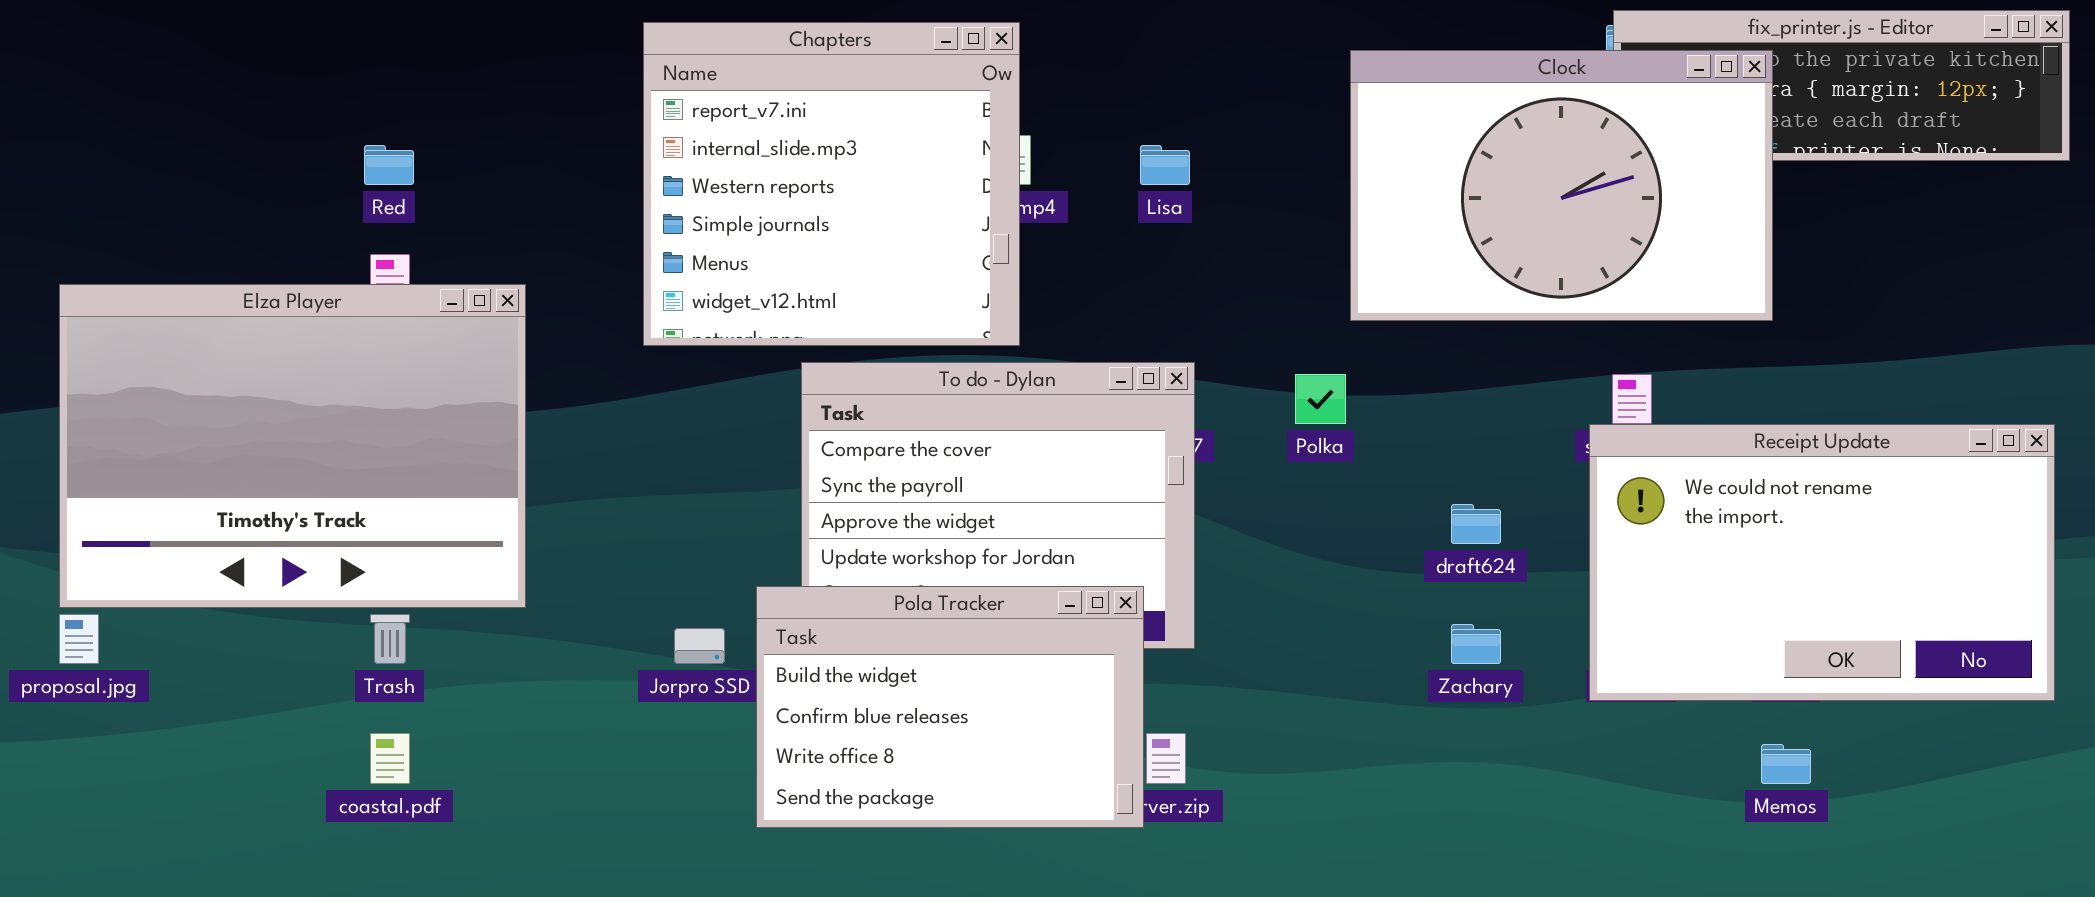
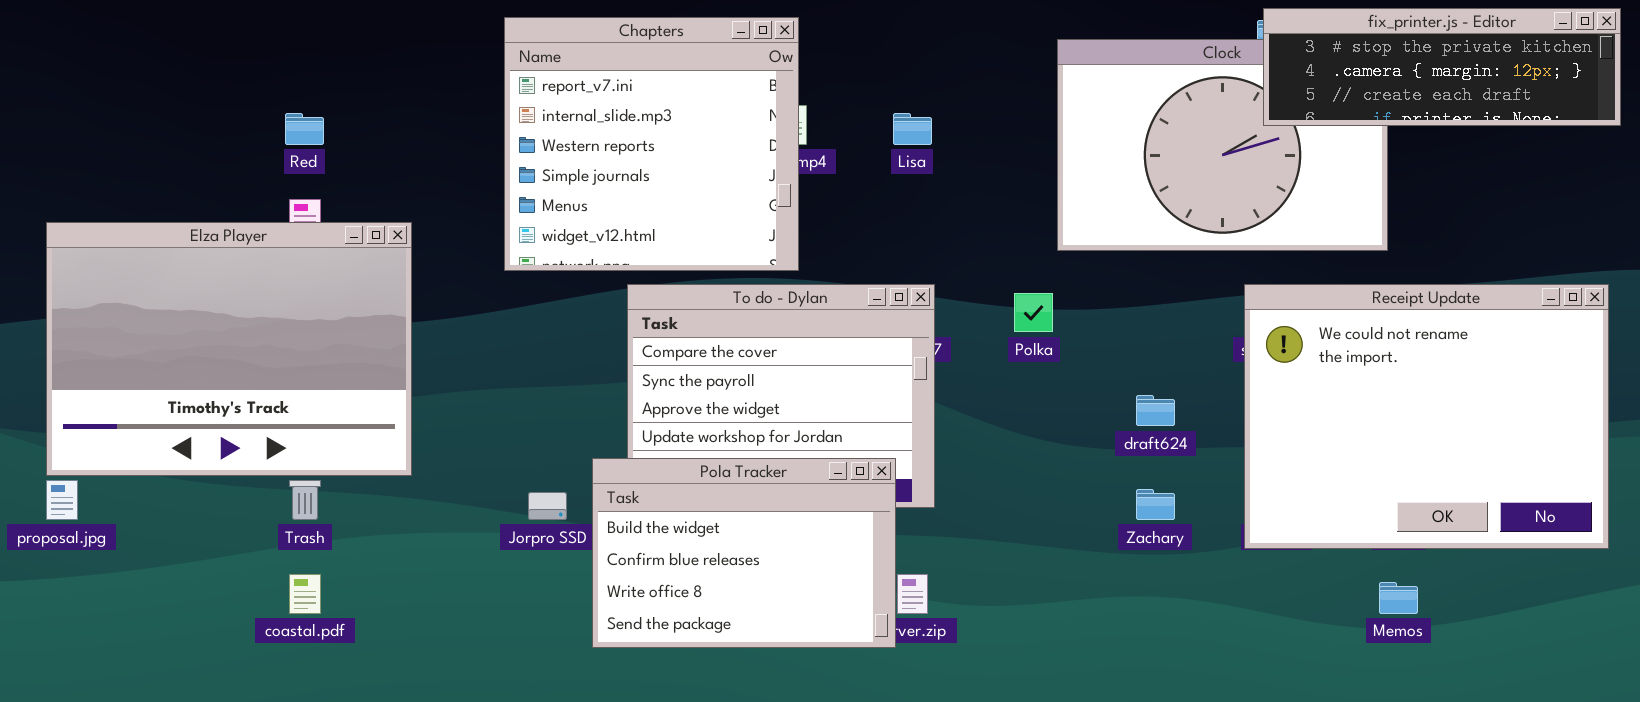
fix_printer.js - Editor: [1613,10,2070,161] -> [1263,8,1621,126], raised
Receipt Update: [1589,424,2055,701] -> [1244,284,1609,549], resized

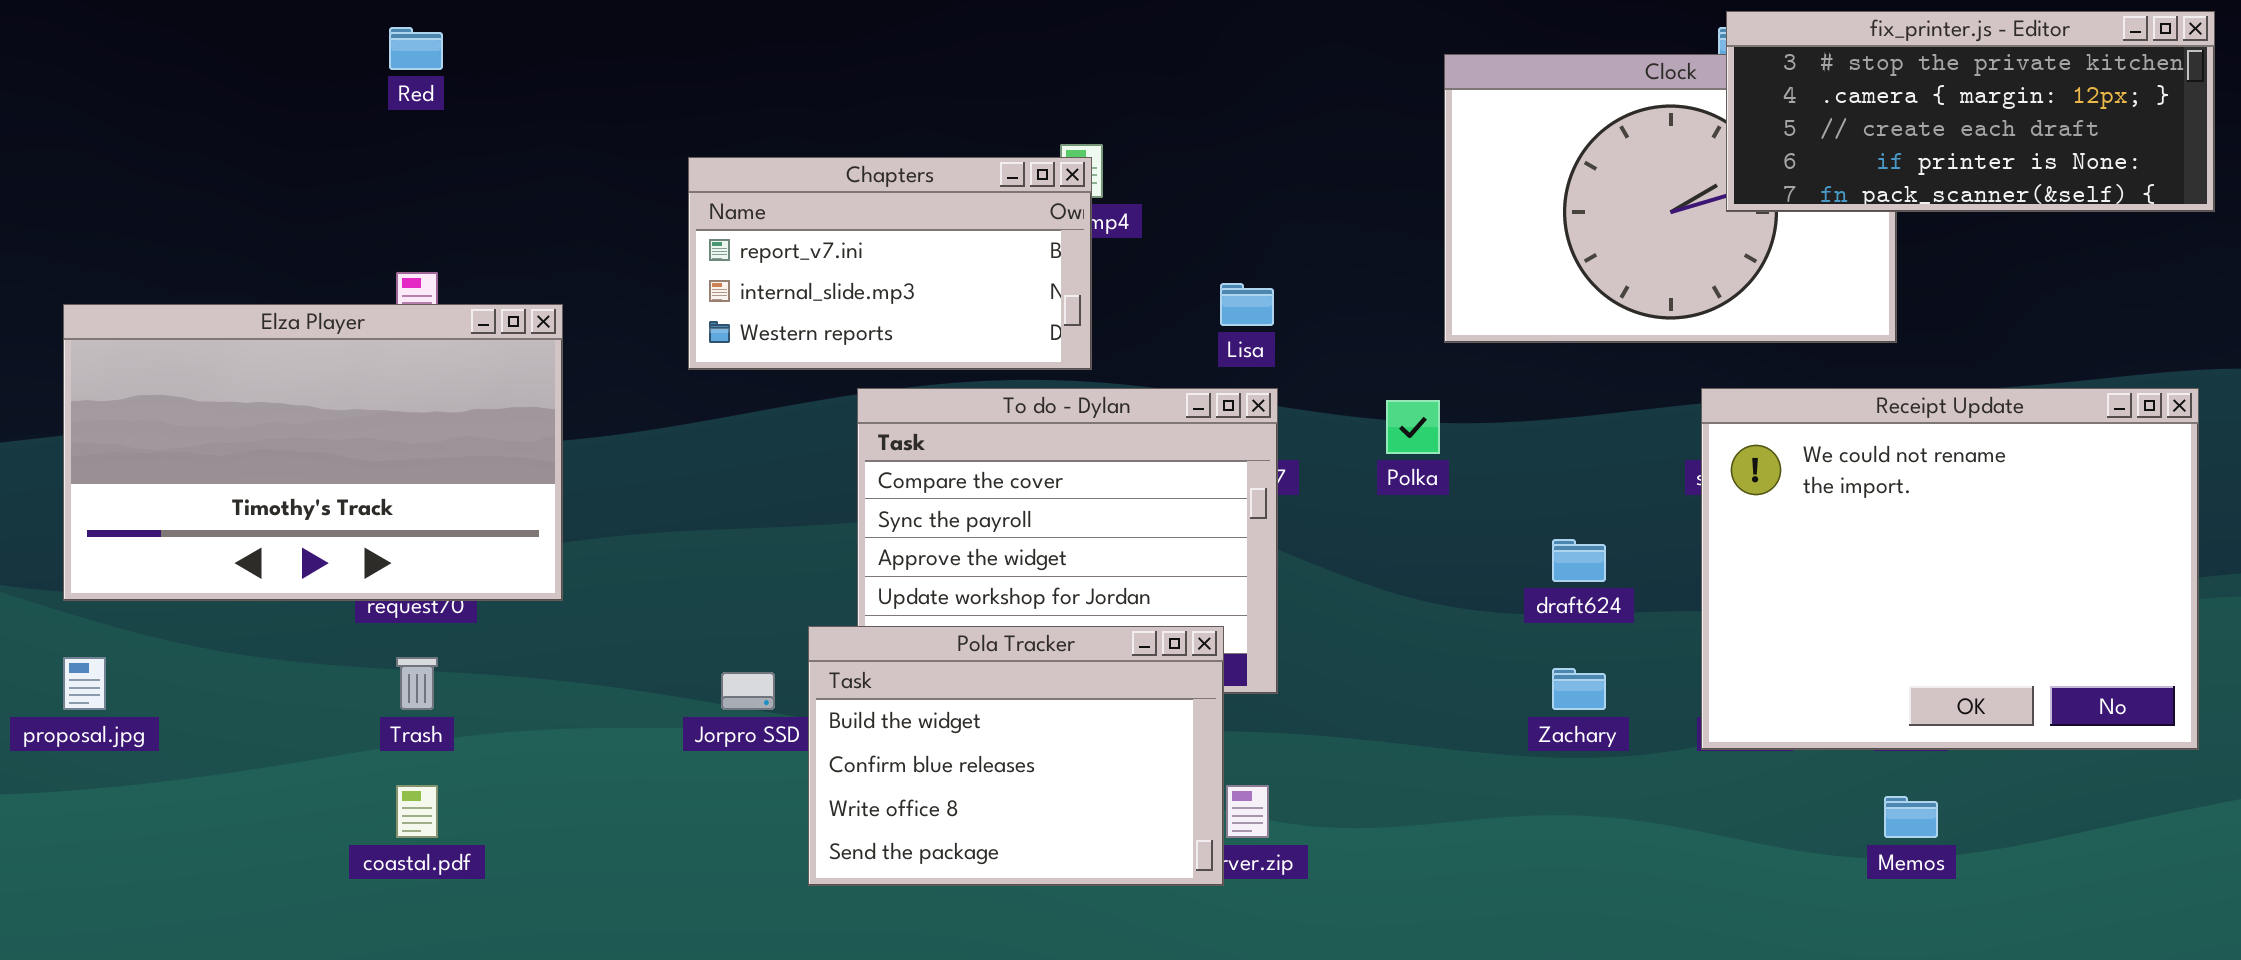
fix_printer.js - Editor: [1263,8,1621,126] -> [1726,11,2215,212], resized
Chapters: [504,17,799,271] -> [688,157,1092,370], resized
Red: [285,113,324,145] -> [389,27,443,70], moved
Lisa: [893,113,932,145] -> [1220,283,1274,326], moved
Elza Player: [46,222,412,476] -> [63,304,563,601], resized

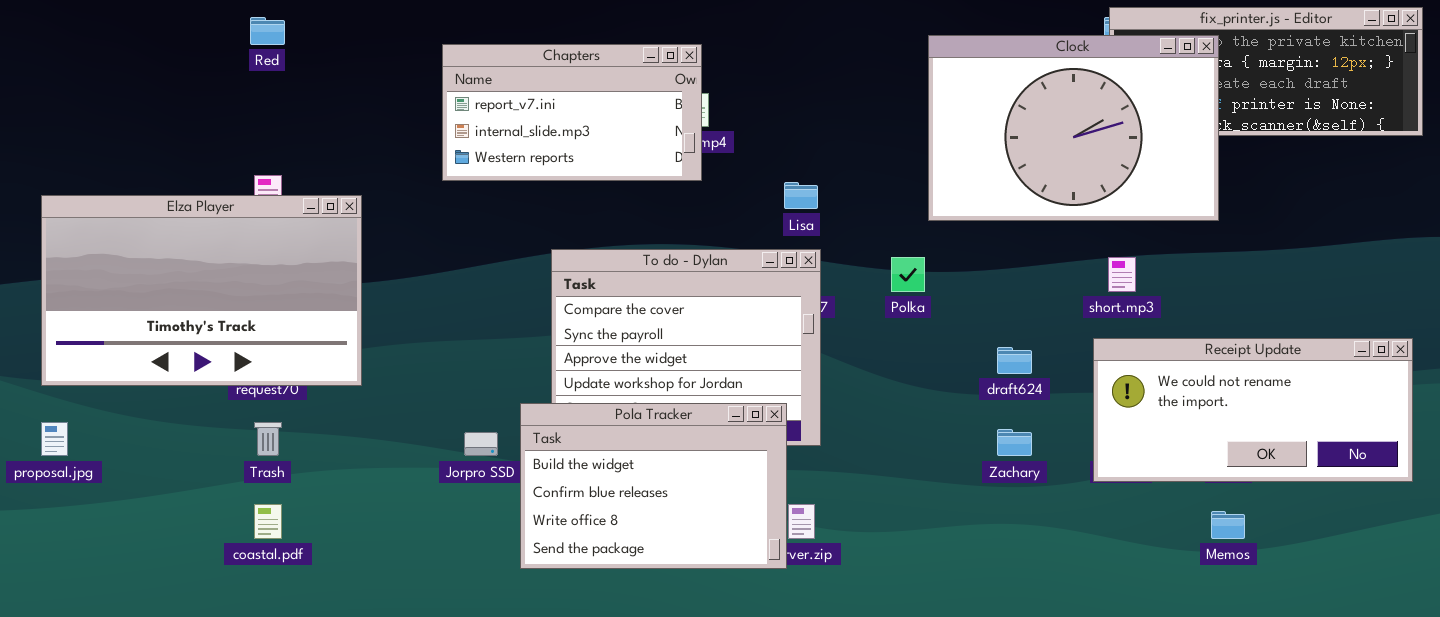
Clock: [1444,54,1897,343] -> [928,35,1219,221], raised
Chapters: [688,157,1092,370] -> [442,44,702,181], moved
Receipt Update: [1701,388,2199,750] -> [1093,338,1413,482], resized

